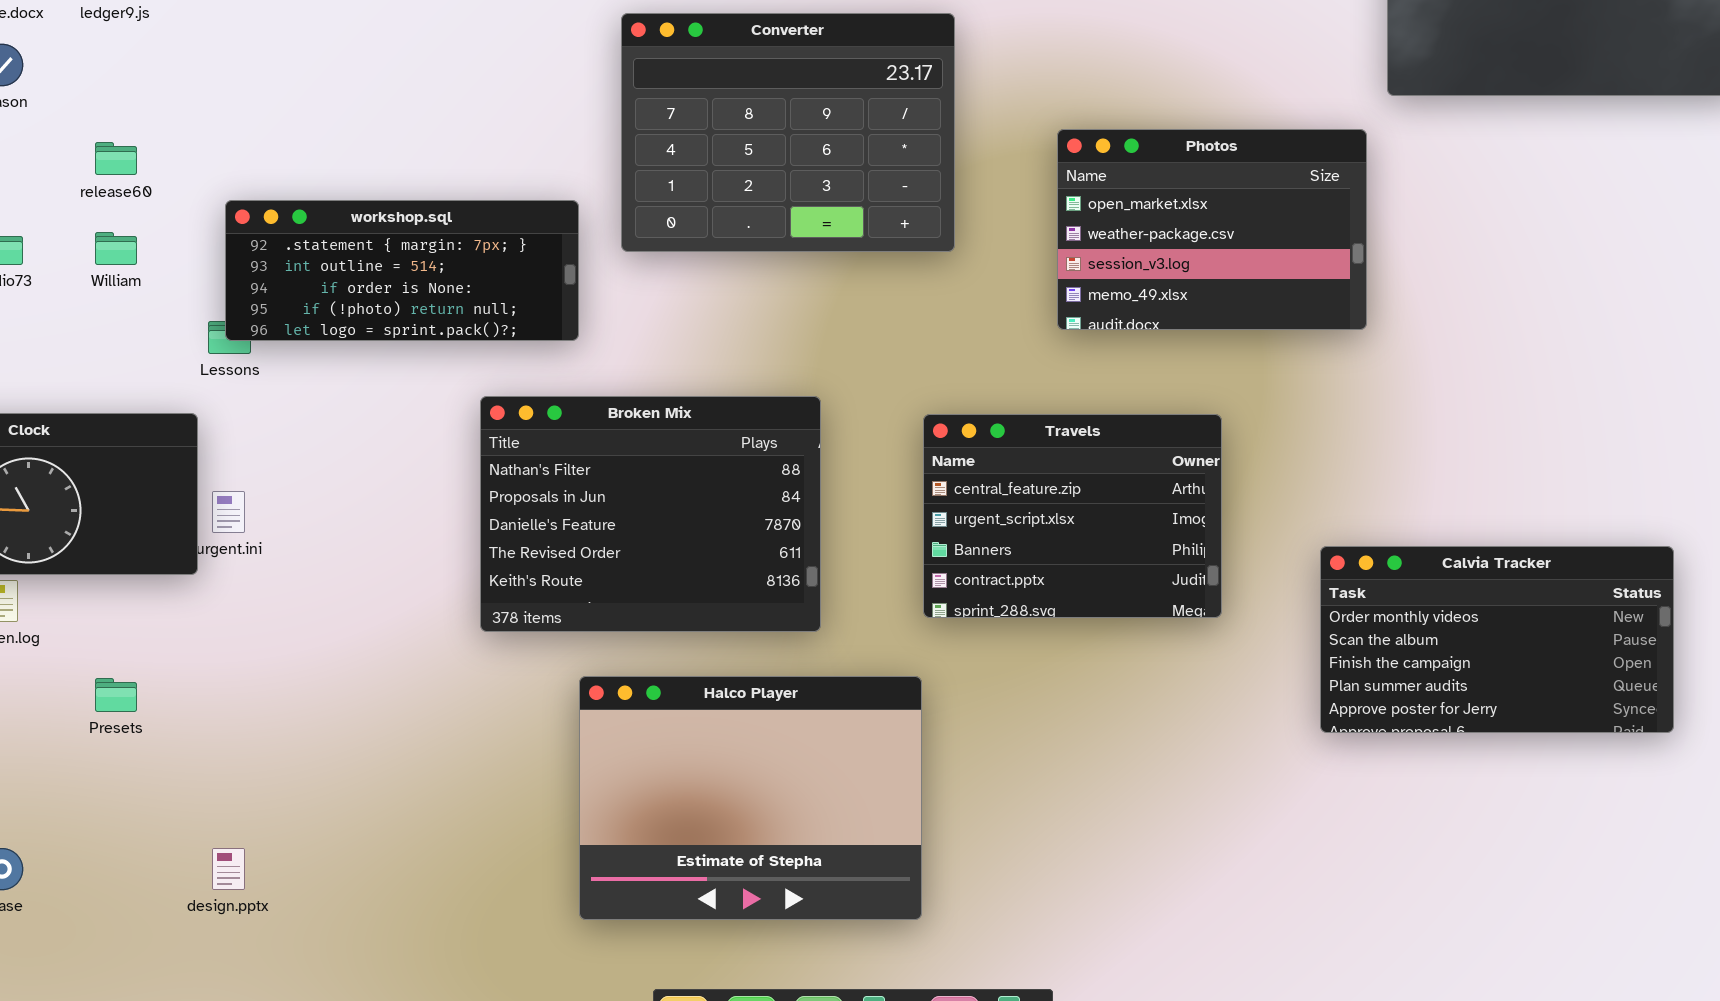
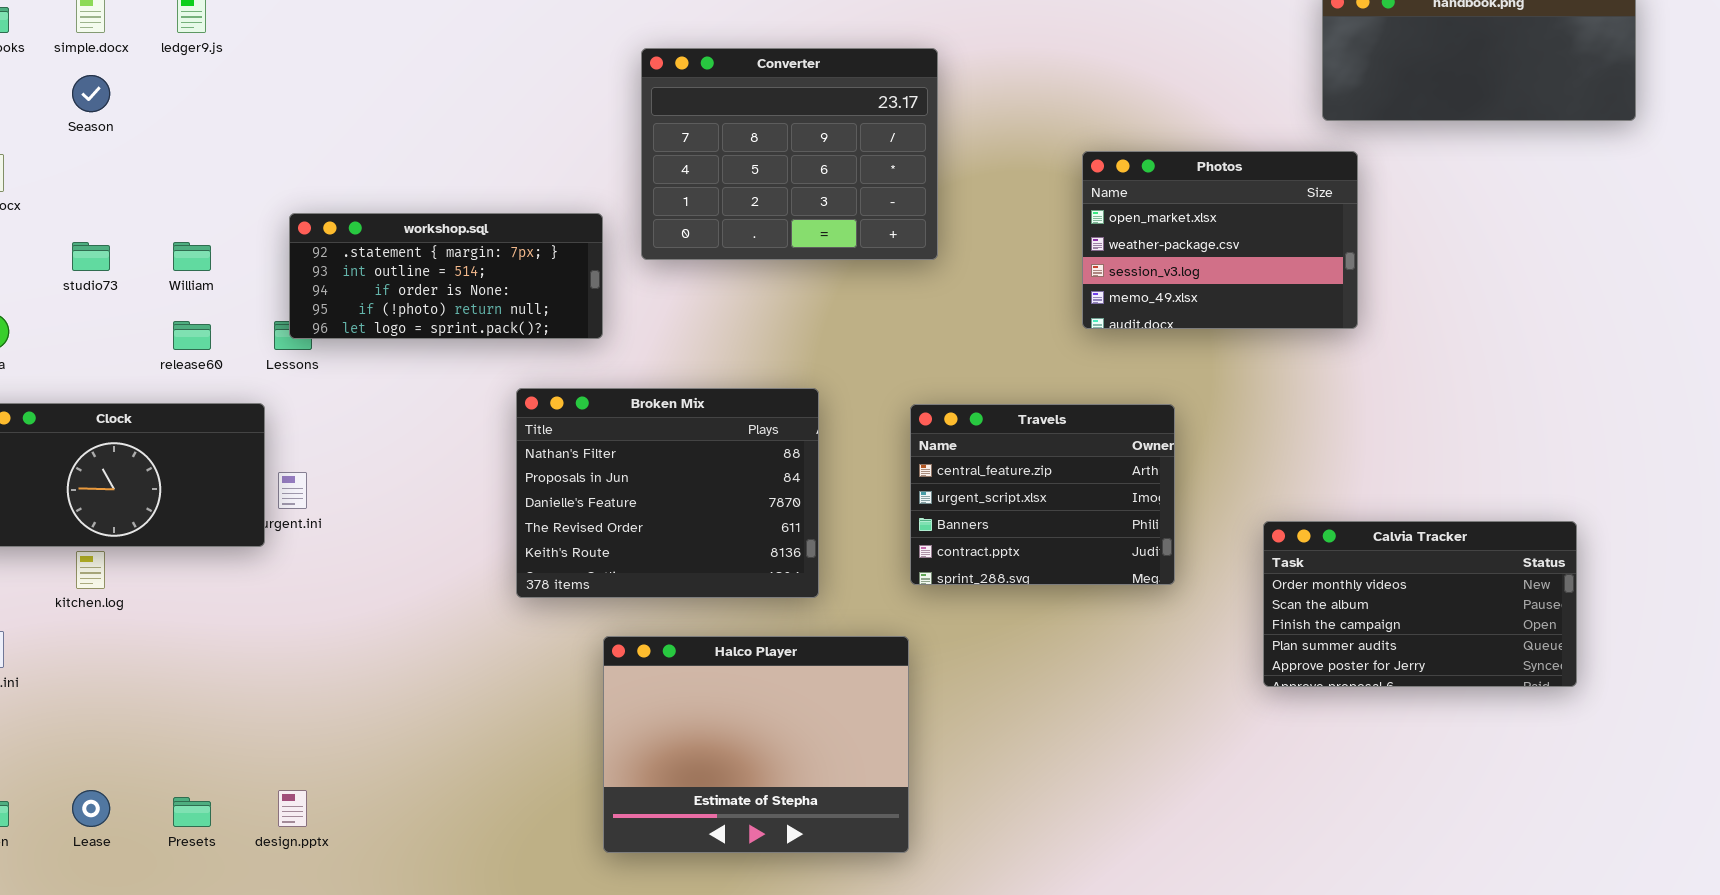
Photos: [1057,129,1367,330] -> [1082,151,1358,329], moved
release60: [95,142,137,175] -> [173,321,211,350], moved
Presets: [95,678,137,712] -> [173,797,211,827], moved

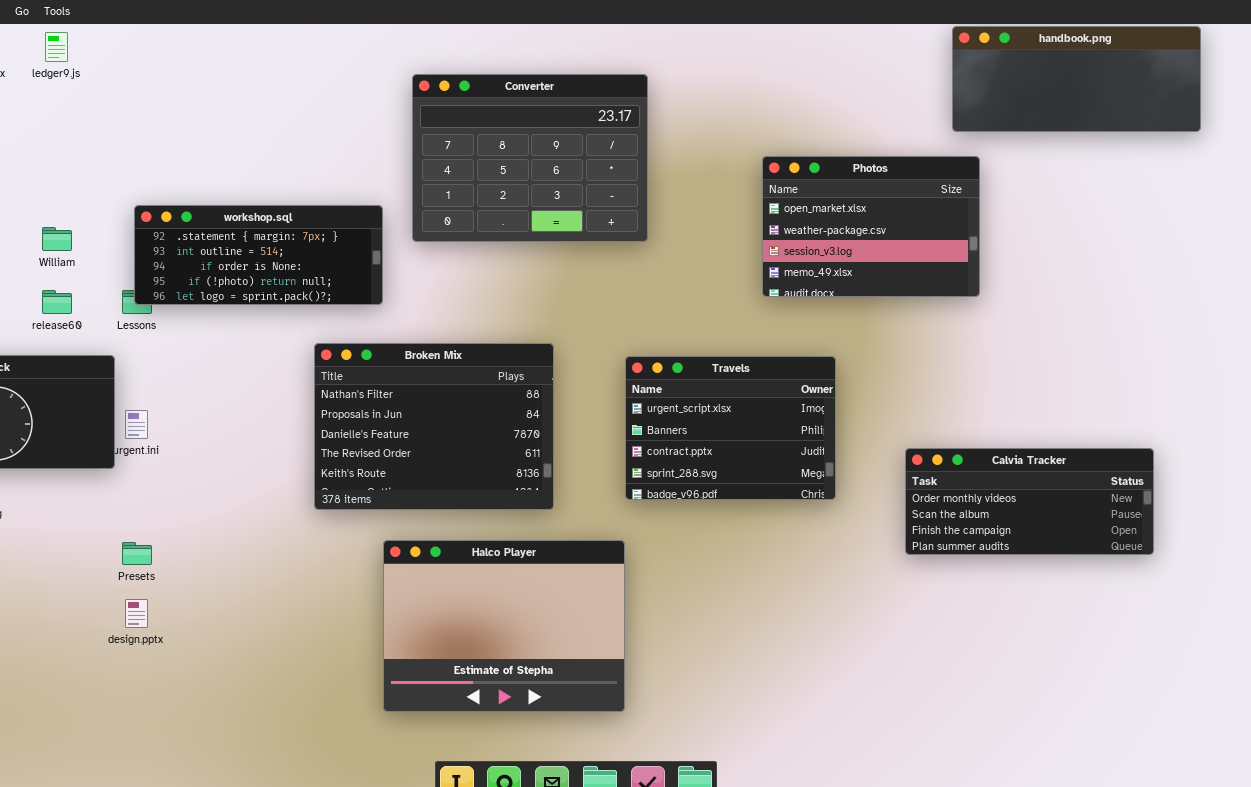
Travels: [910,404,1175,585] -> [625,356,836,500], scrolled down 1 row
Calvia Tracker: [1263,521,1577,687] -> [905,448,1154,555], resized
design.pptx: [278,790,307,827] -> [125,599,148,628], moved
Presets: [173,797,211,827] -> [122,542,152,565], moved

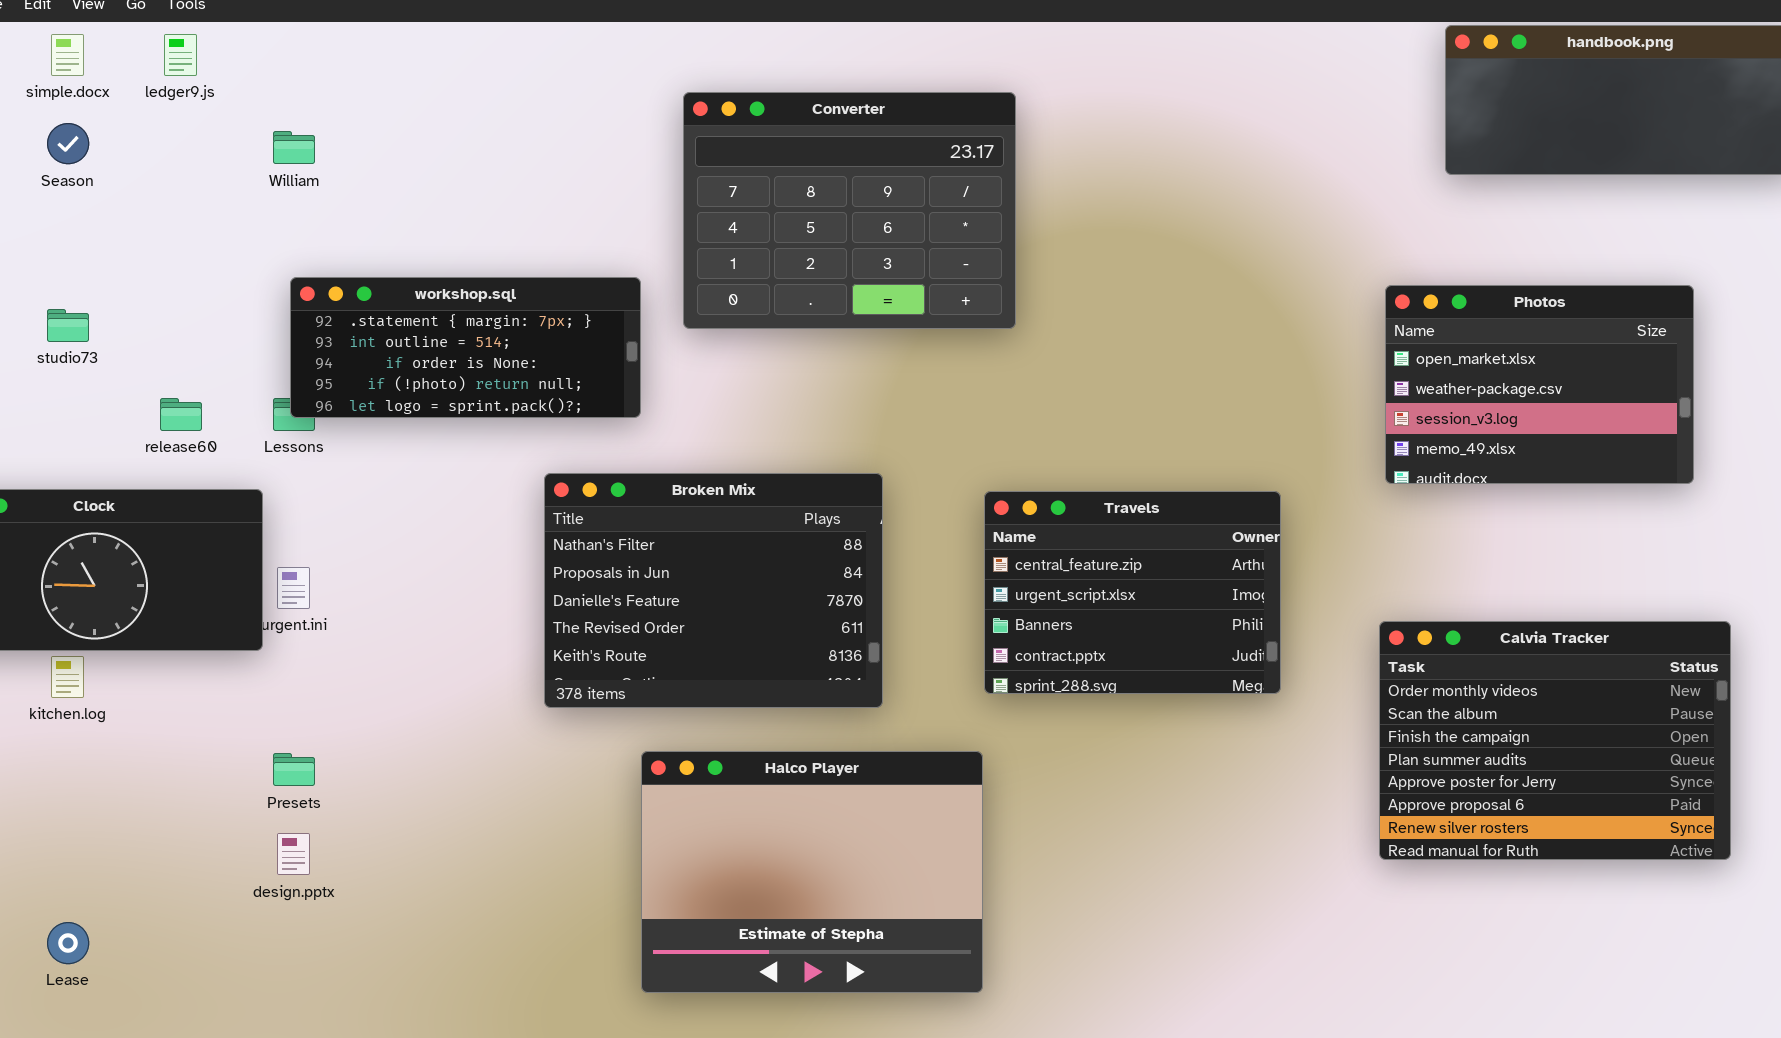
Photos: [762,156,980,297] -> [1385,285,1694,484], moved
William: [42,227,72,251] -> [273,131,315,164], moved
Travels: [625,356,836,500] -> [984,491,1281,694], scrolled up 1 row
Calvia Tracker: [905,448,1154,555] -> [1379,621,1731,860], resized

